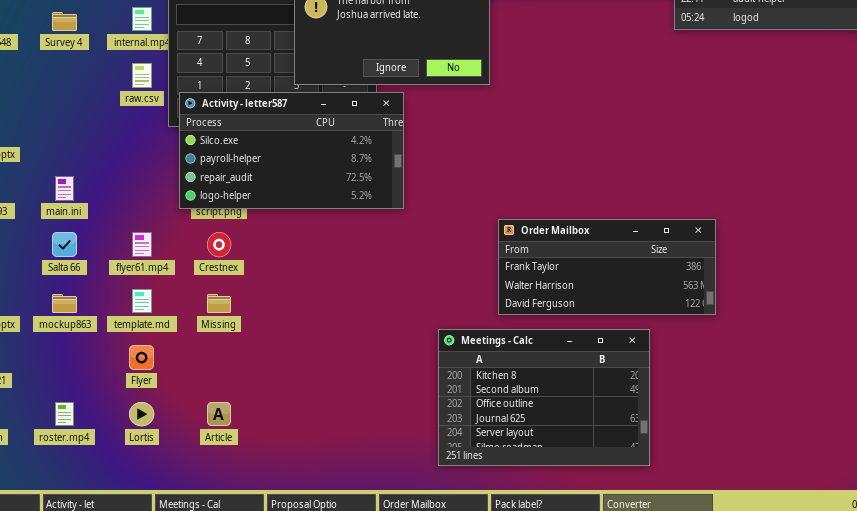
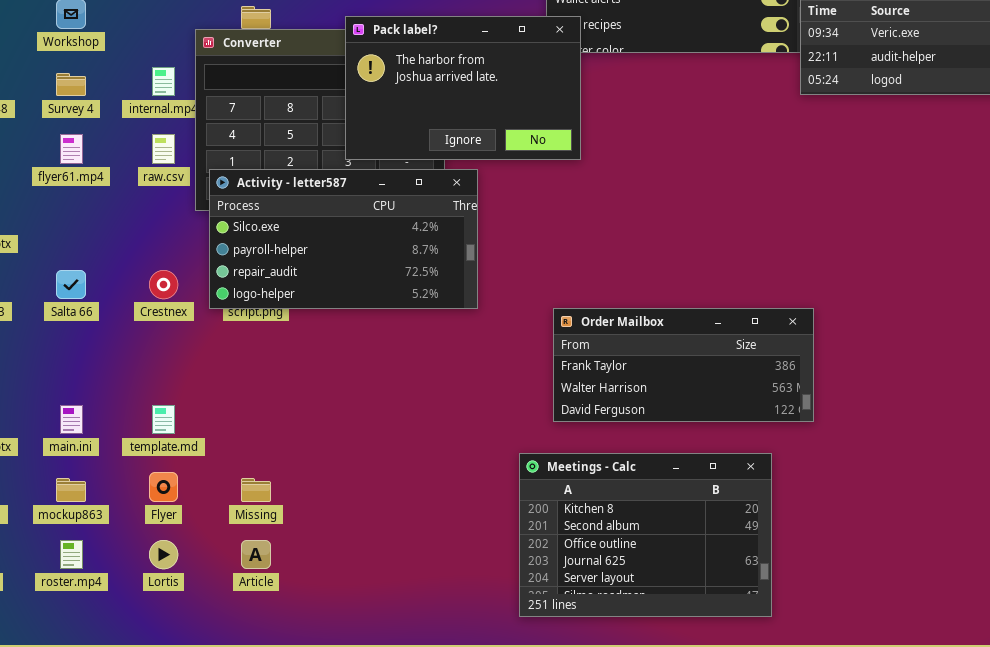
main.ini: [55,176,74,201] -> [60,405,83,434], moved
Order Mailbox: [498,219,716,315] -> [553,308,814,422], moved
Salta 66: [52,232,77,257] -> [56,270,86,299], moved
flyer61.mp4: [132,232,152,257] -> [60,134,83,164], moved
Crestnex: [207,232,231,257] -> [149,270,178,299], moved
mockup863: [52,294,77,313] -> [56,478,86,502], moved
Missing: [207,294,231,313] -> [241,478,271,502], moved

